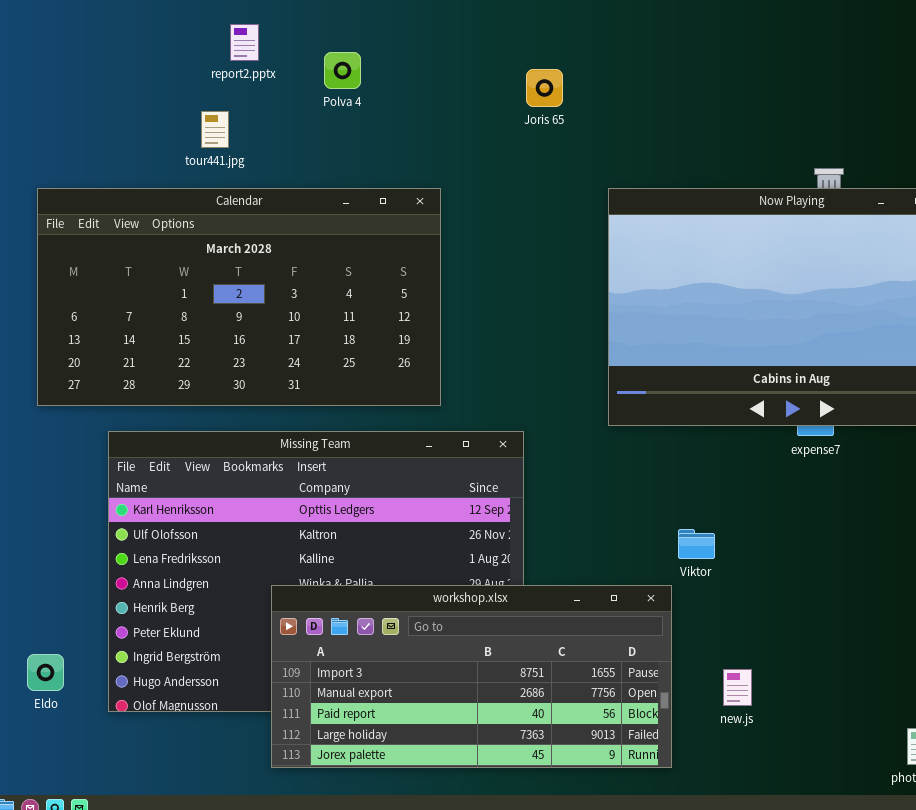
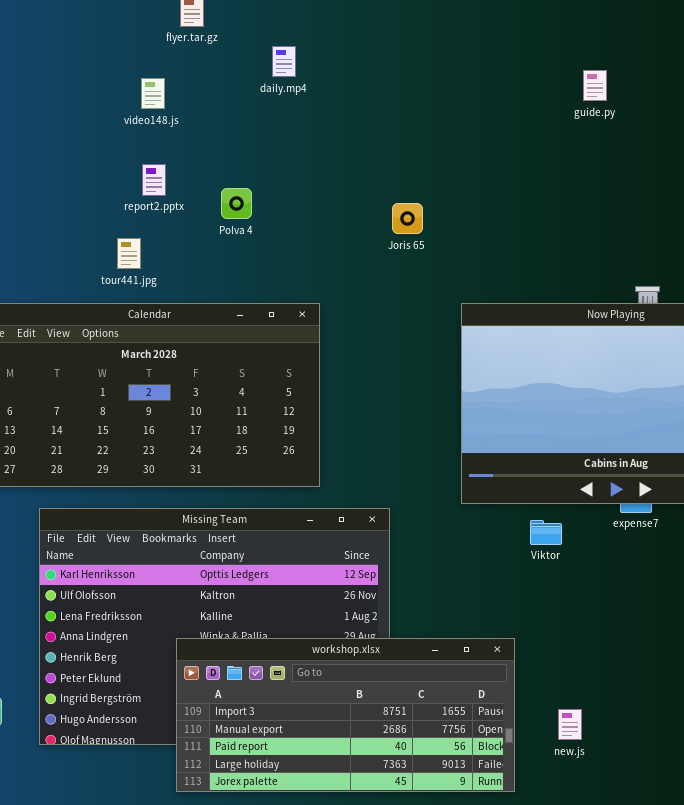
Viktor: [678,529,715,559] -> [530,520,562,545], moved

